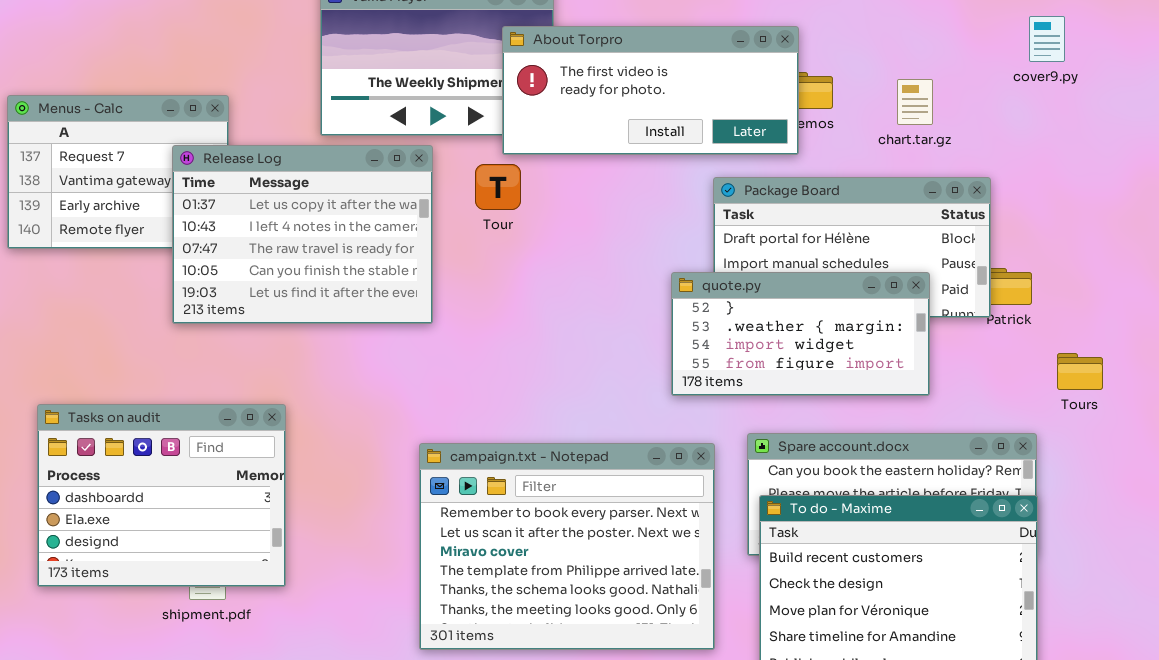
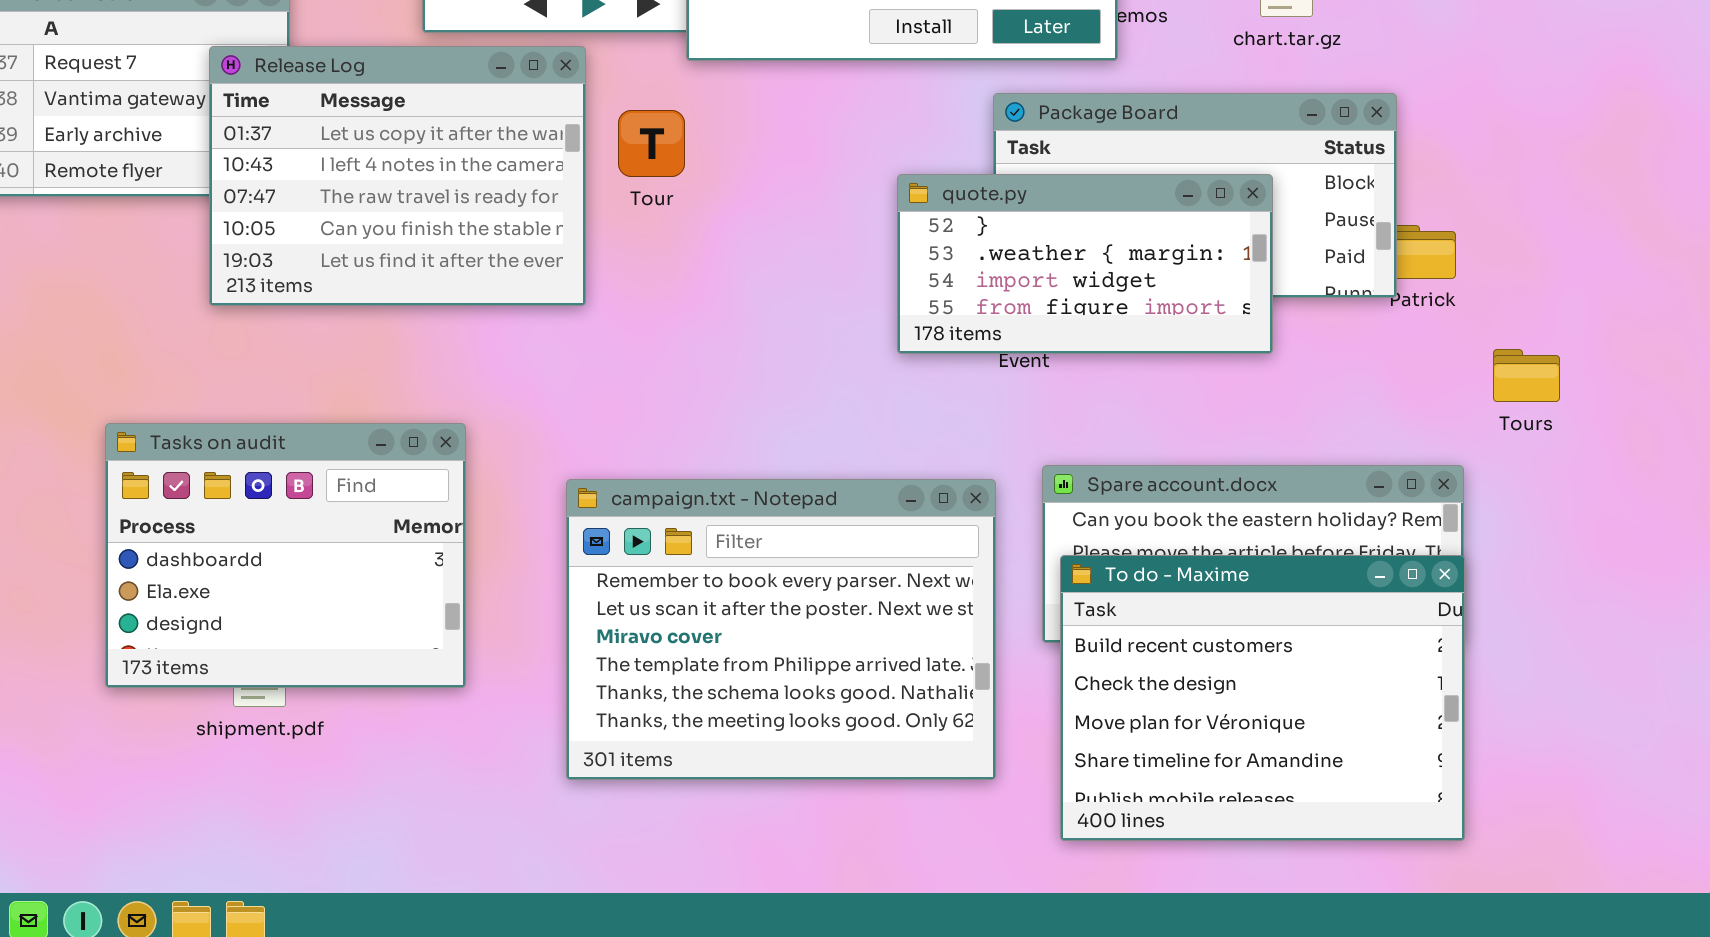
Tour: [475,164,521,210] -> [618,110,685,177], moved
quote.py: [671,272,930,396] -> [897,174,1273,354], moved
Tasks on audit: [37,404,286,587] -> [105,423,466,688], moved

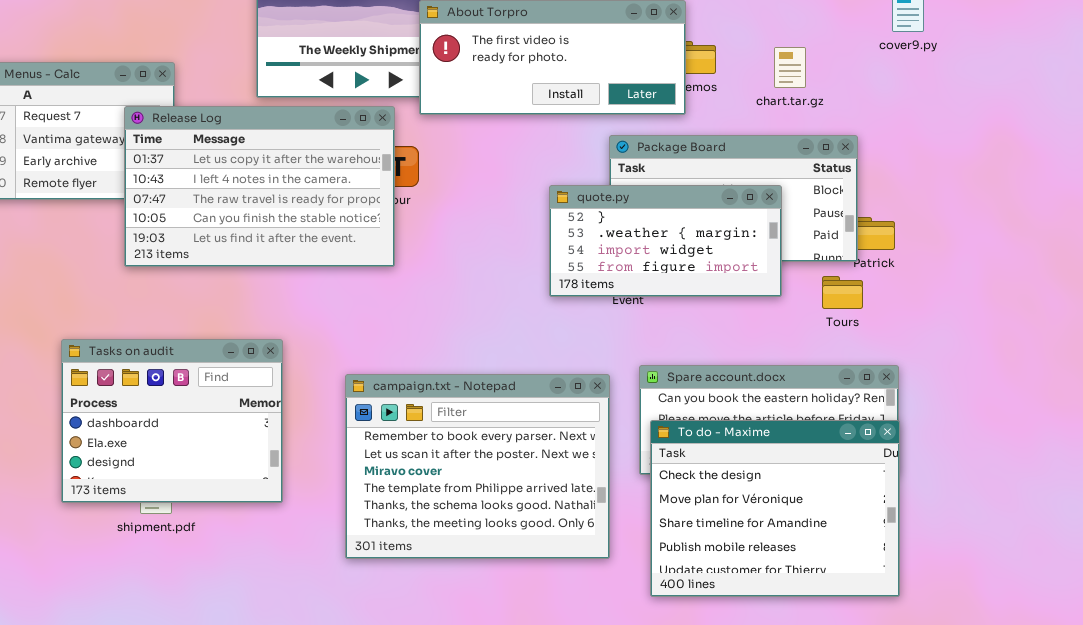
Release Log: [209,46,586,306] -> [124,106,395,267], resized
Tours: [1493,349,1560,402] -> [822,276,863,309], moved
To do - Maxime: [1060,555,1465,841] -> [650,420,900,597], scrolled down 1 row

